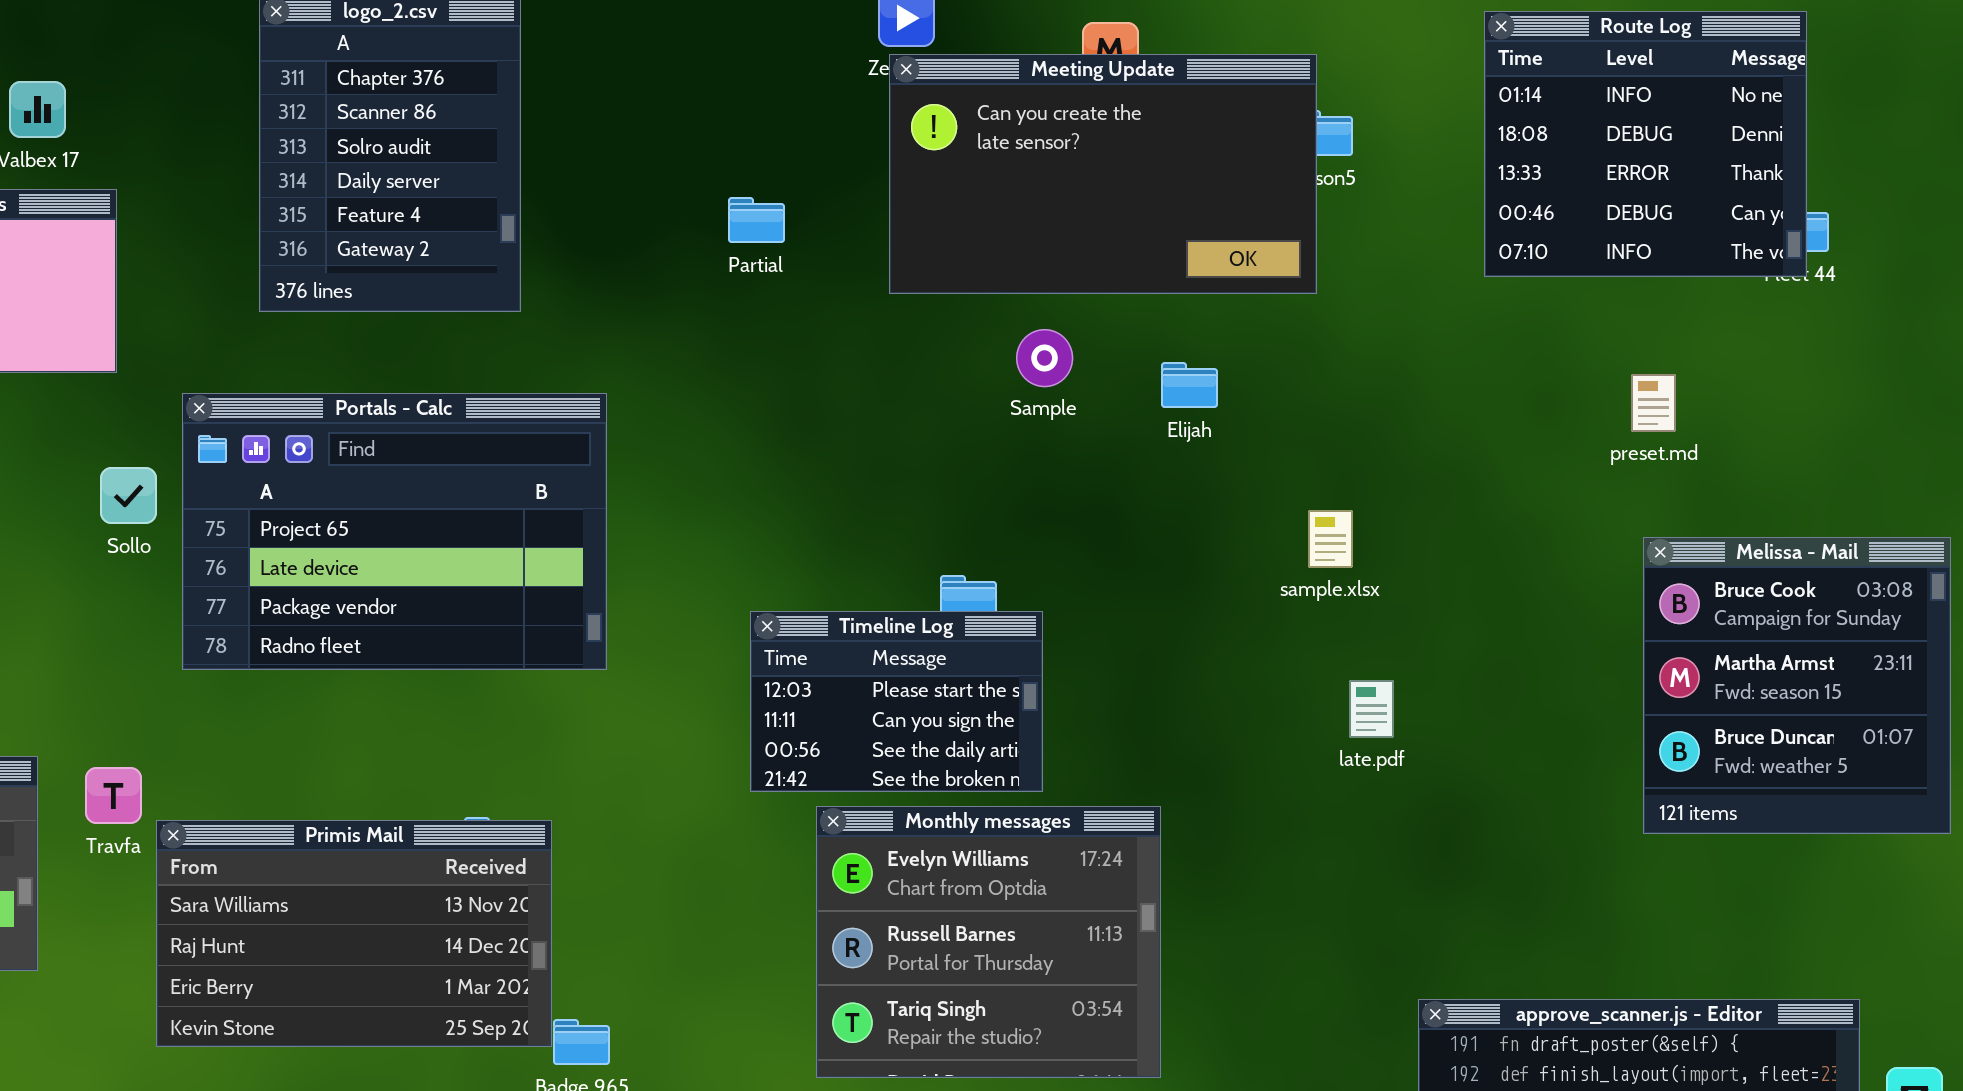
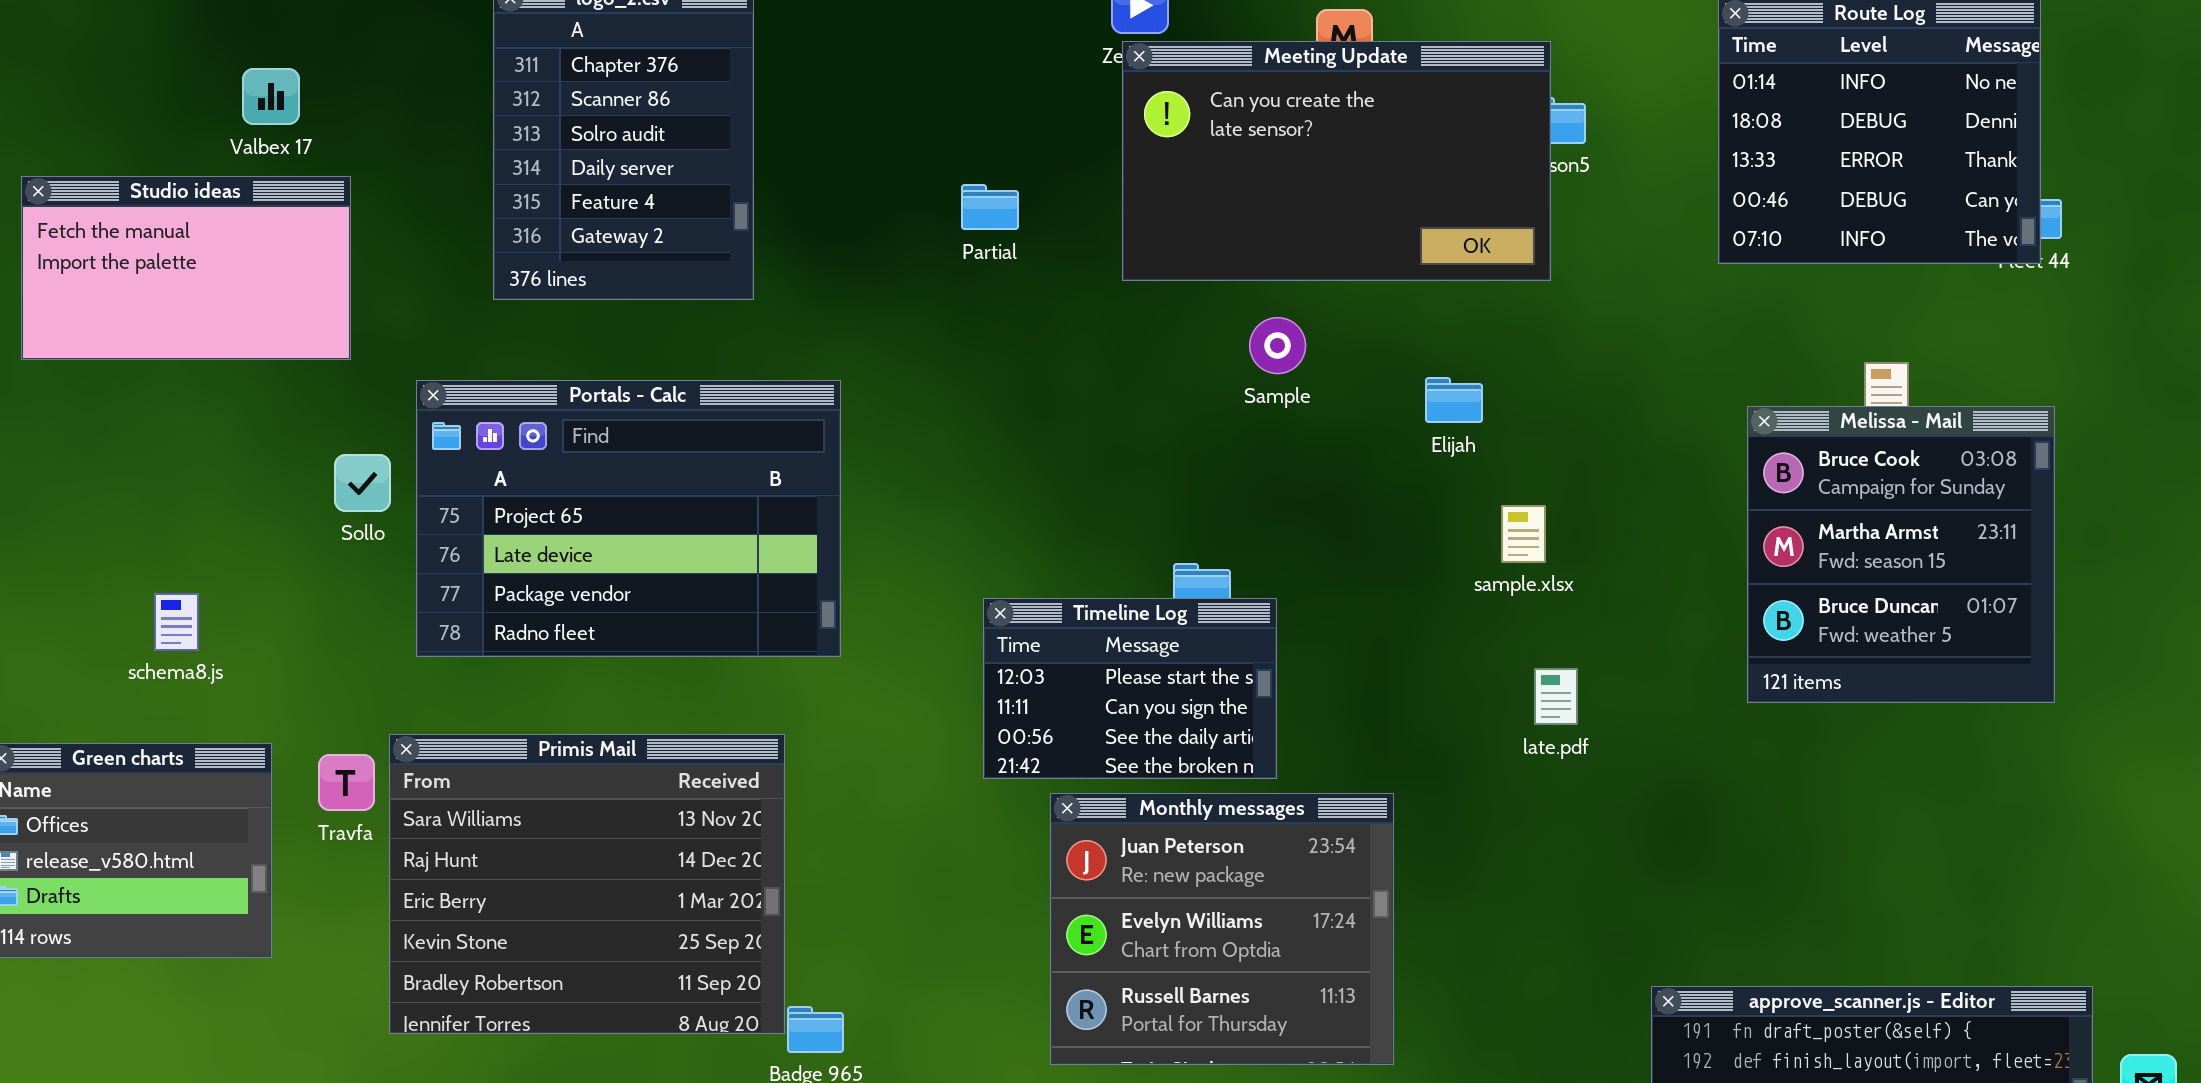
Elijah: [1161,362,1218,408] -> [1425,377,1483,423], moved
sample.xlsx: [1308,510,1353,568] -> [1501,505,1546,563], moved
Melissa - Mail: [1643,537,1951,834] -> [1747,406,2055,703], moved
late.pdf: [1349,680,1394,738] -> [1534,668,1578,725], moved
Monthly messages: [816,806,1161,1078] -> [1050,793,1394,1065], scrolled up 1 row
Primis Mail: [156,820,552,1047] -> [389,734,785,1034], resized

